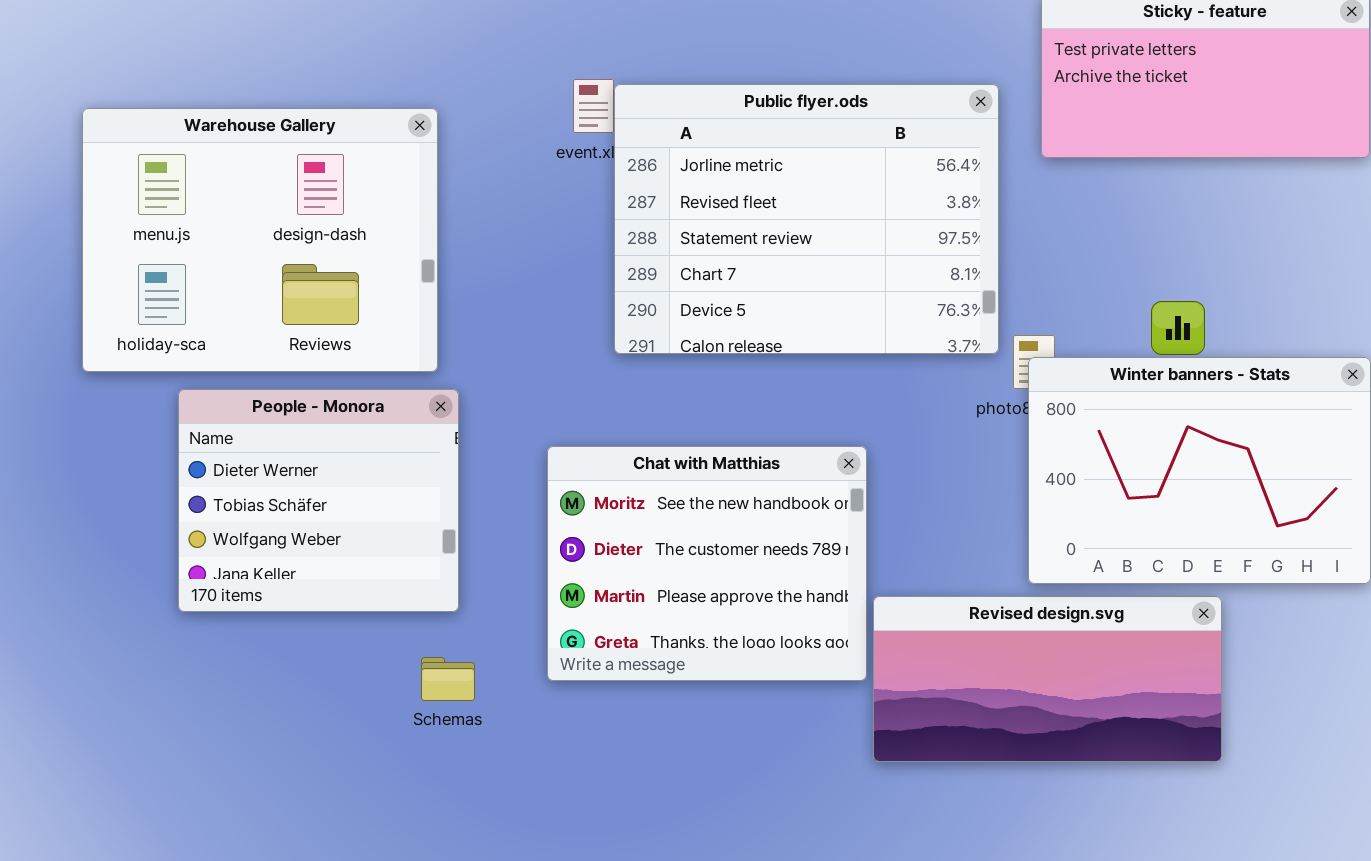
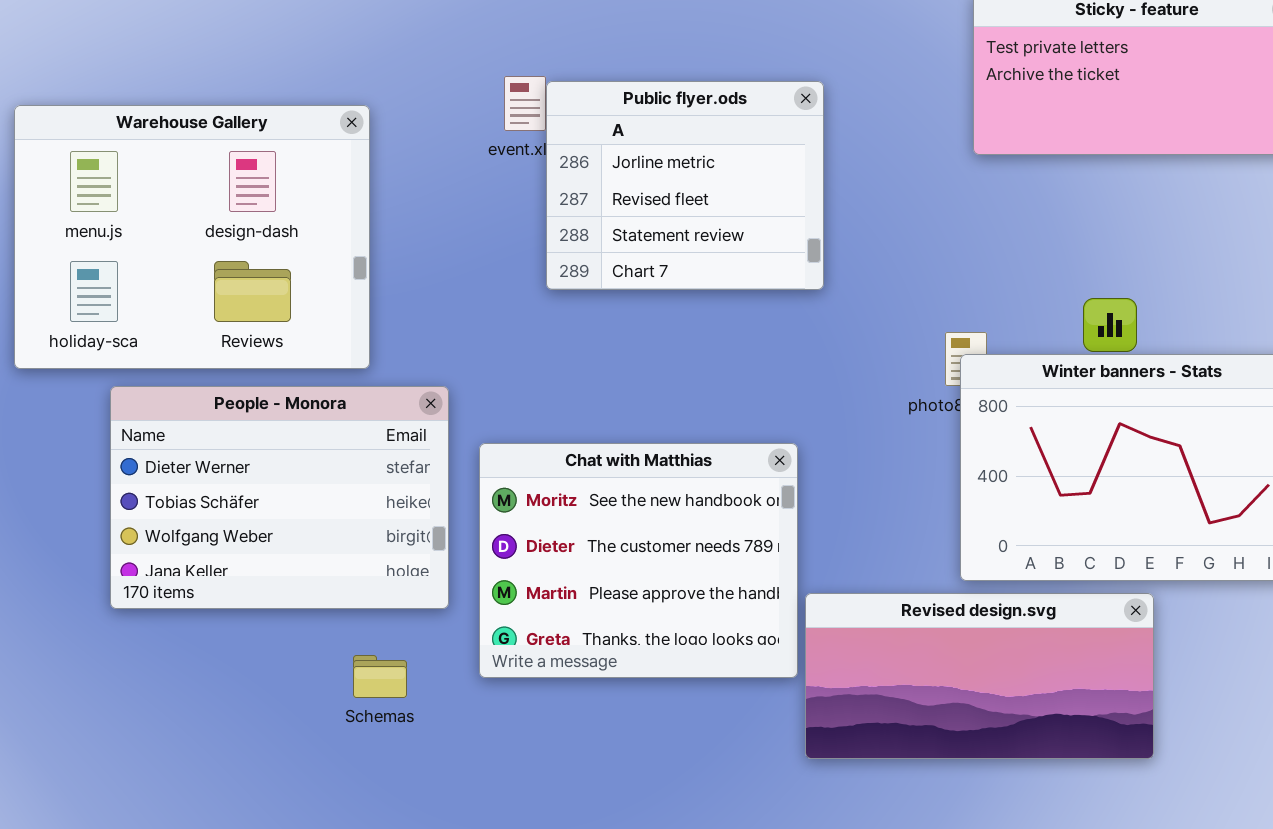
Public flyer.ods: [614,84,999,354] -> [546,81,824,290], resized
People - Monora: [178,389,459,612] -> [110,386,449,609], resized

